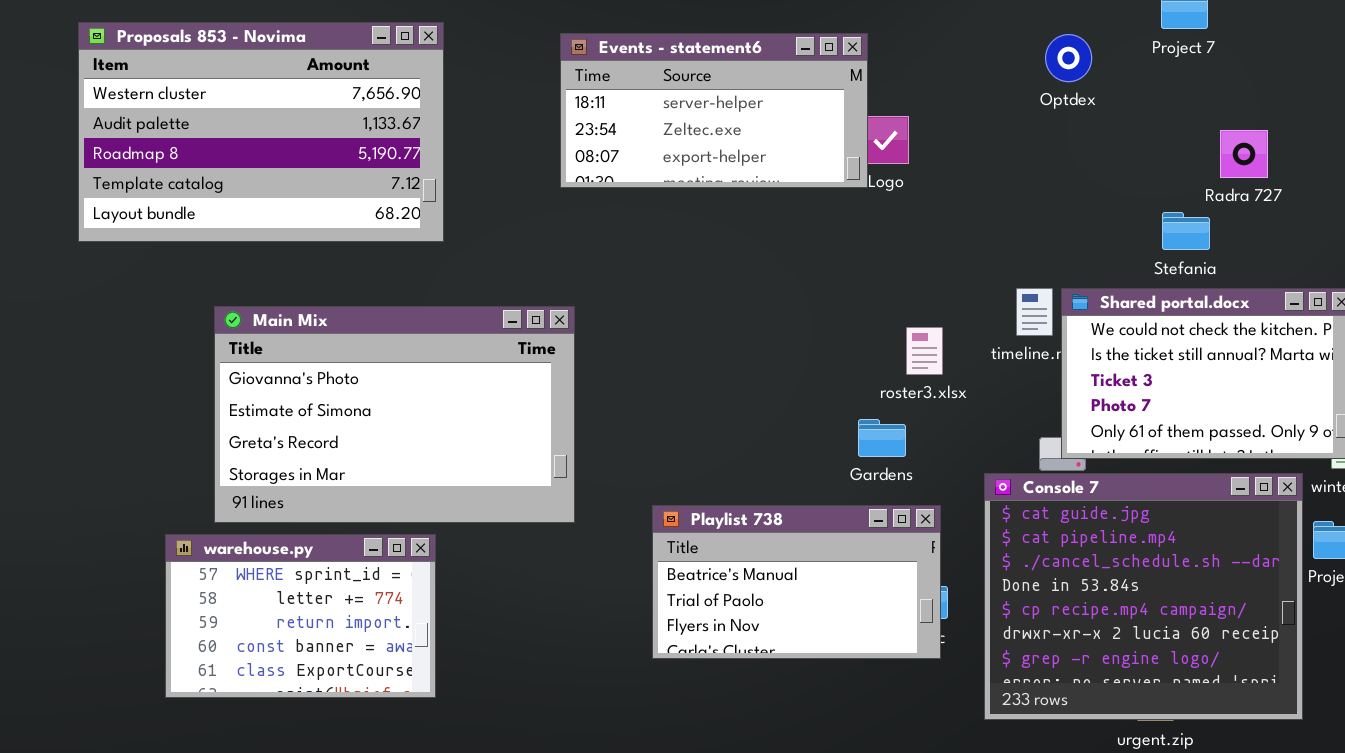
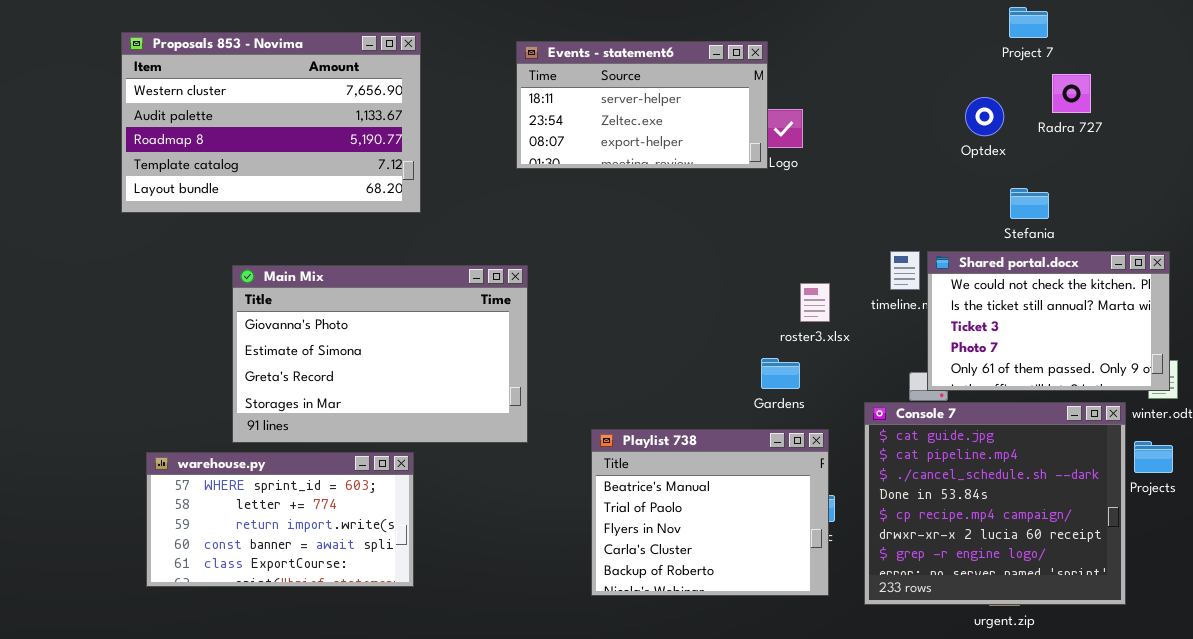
Optdex: [1045,34,1092,82] -> [965,97,1004,136], moved
Radra 727: [1220,130,1268,178] -> [1052,74,1091,113], moved
Playlist 738: [652,505,941,659] -> [591,429,829,596], resized
warehouse.py: [165,534,436,698] -> [146,452,414,587], resized

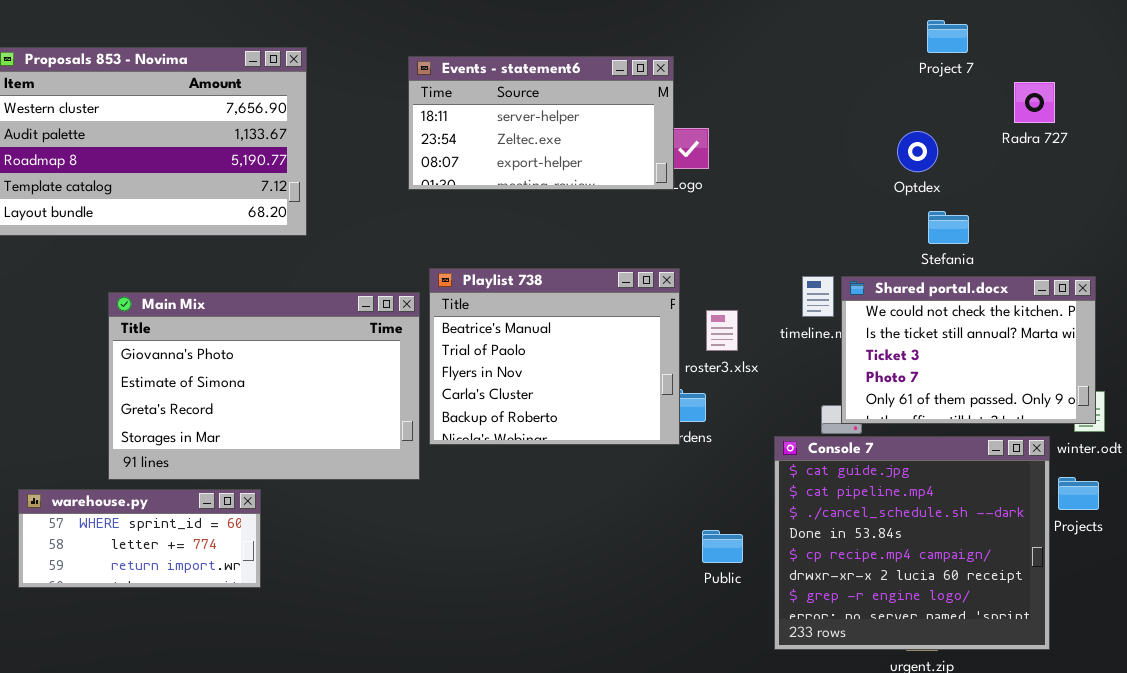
Radra 727: [1052,74,1091,113] -> [1014,82,1055,123], moved
Optdex: [965,97,1004,136] -> [897,131,938,172], moved
Playlist 738: [591,429,829,596] -> [429,268,680,445], moved
warehouse.py: [146,452,414,587] -> [18,489,261,588], resized

